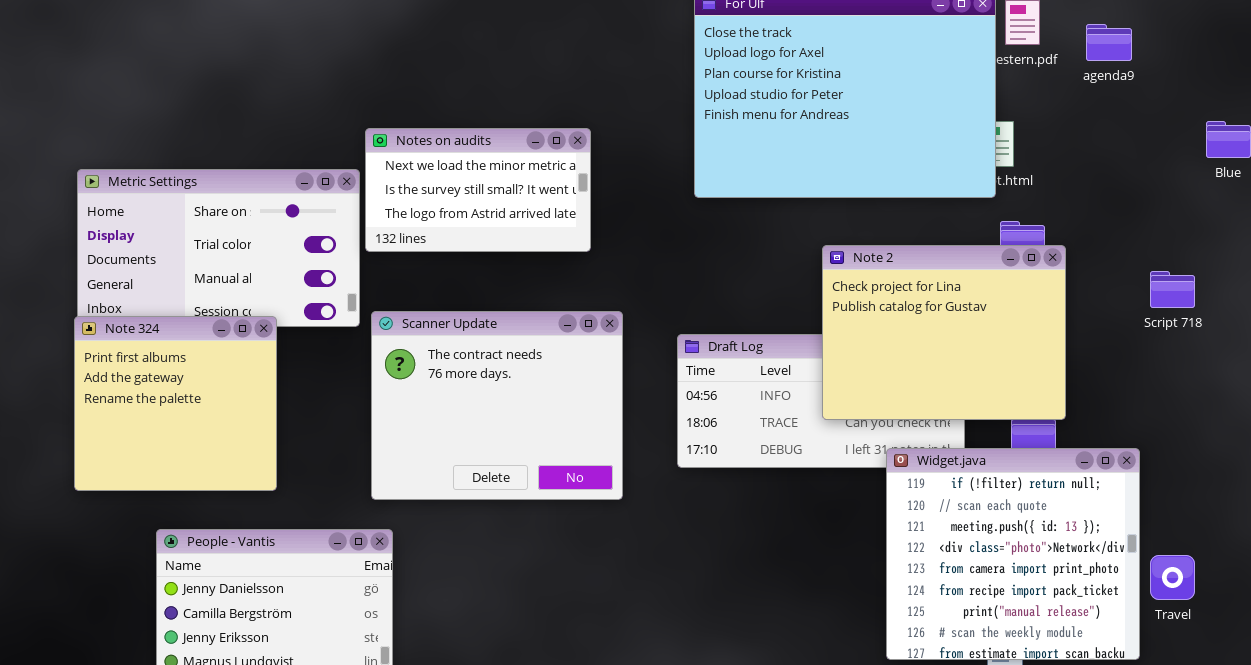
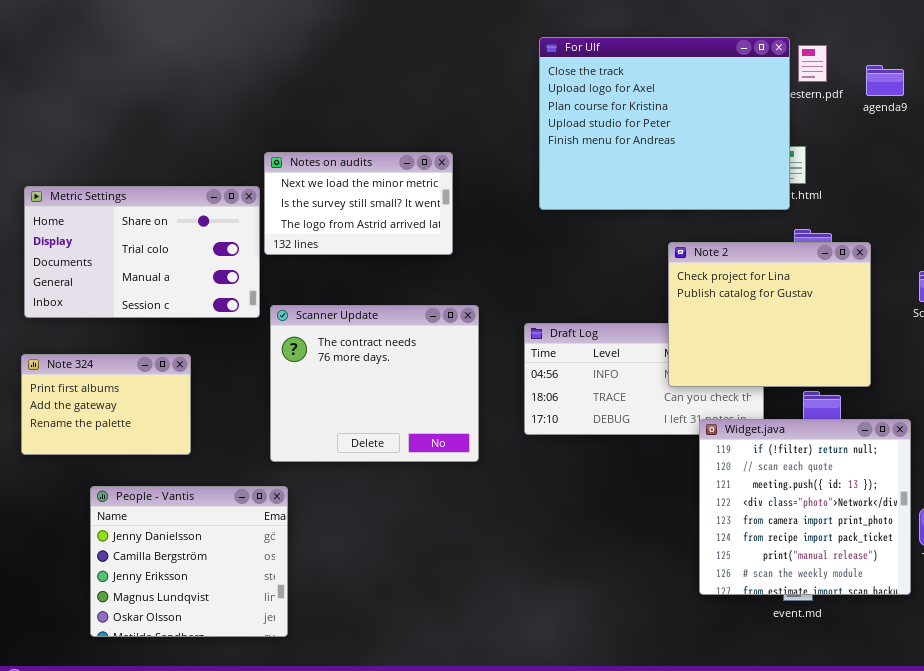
Note 2: [822,245,1066,420] -> [668,242,871,387], moved
Note 324: [74,316,277,491] -> [21,354,191,455], resized

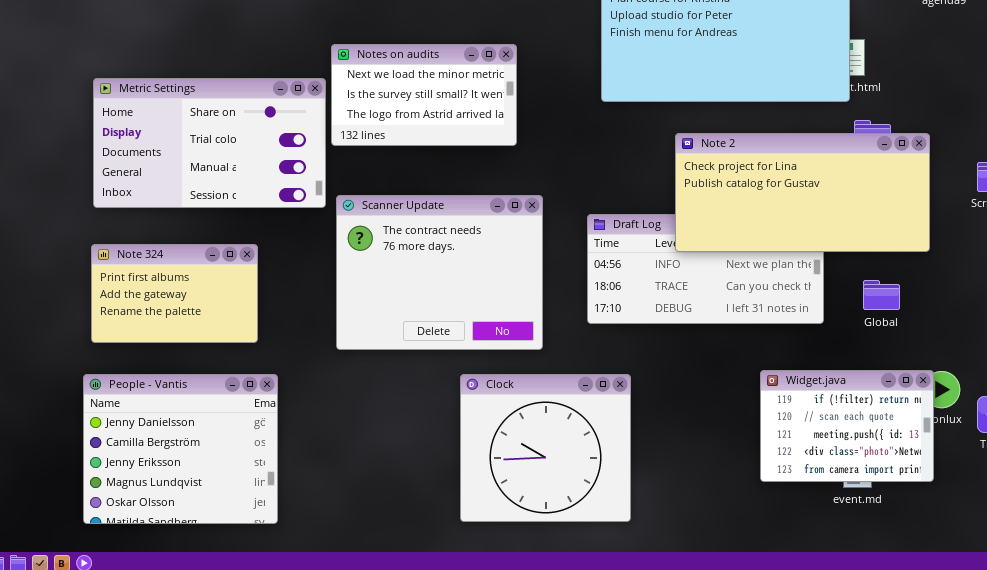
Note 2: [668,242,871,387] -> [675,133,930,252], resized
Widget.java: [699,419,911,595] -> [760,370,934,482], resized
Clock: none -> [460,374,631,522], opened
People - Vantis: [90,486,288,637] -> [83,374,278,524], moved

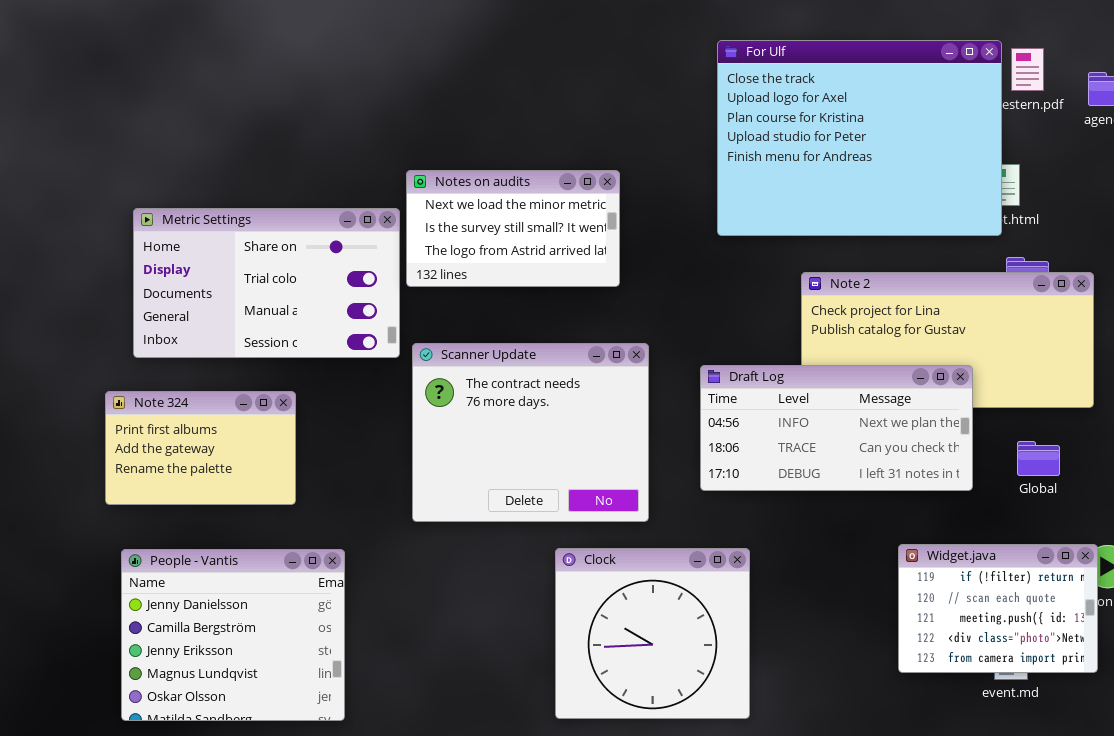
Draft Log: [587,214,824,324] -> [700,365,973,491], raised
Note 324: [91,244,258,343] -> [105,391,296,505], moved

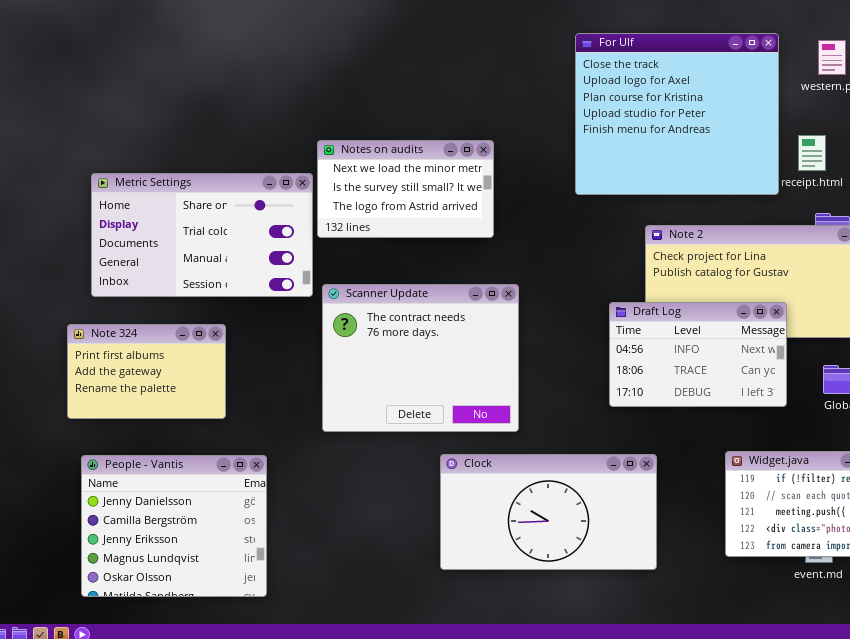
For Ulf: [717,40,1002,236] -> [575,33,779,195], resized
Draft Log: [700,365,973,491] -> [609,302,787,407], resized
Clock: [555,548,750,719] -> [440,454,657,570], resized

